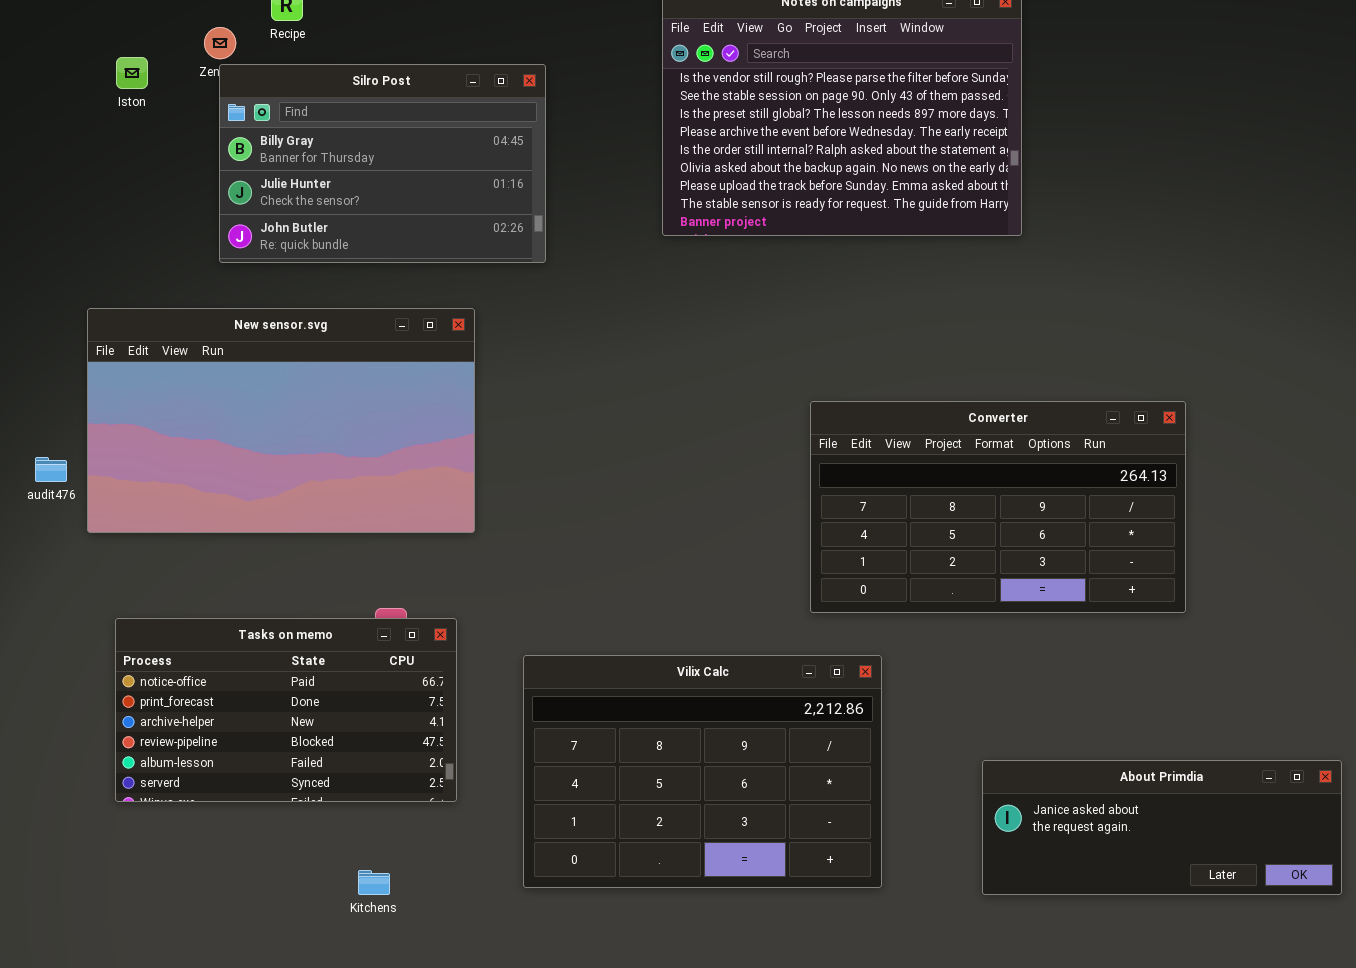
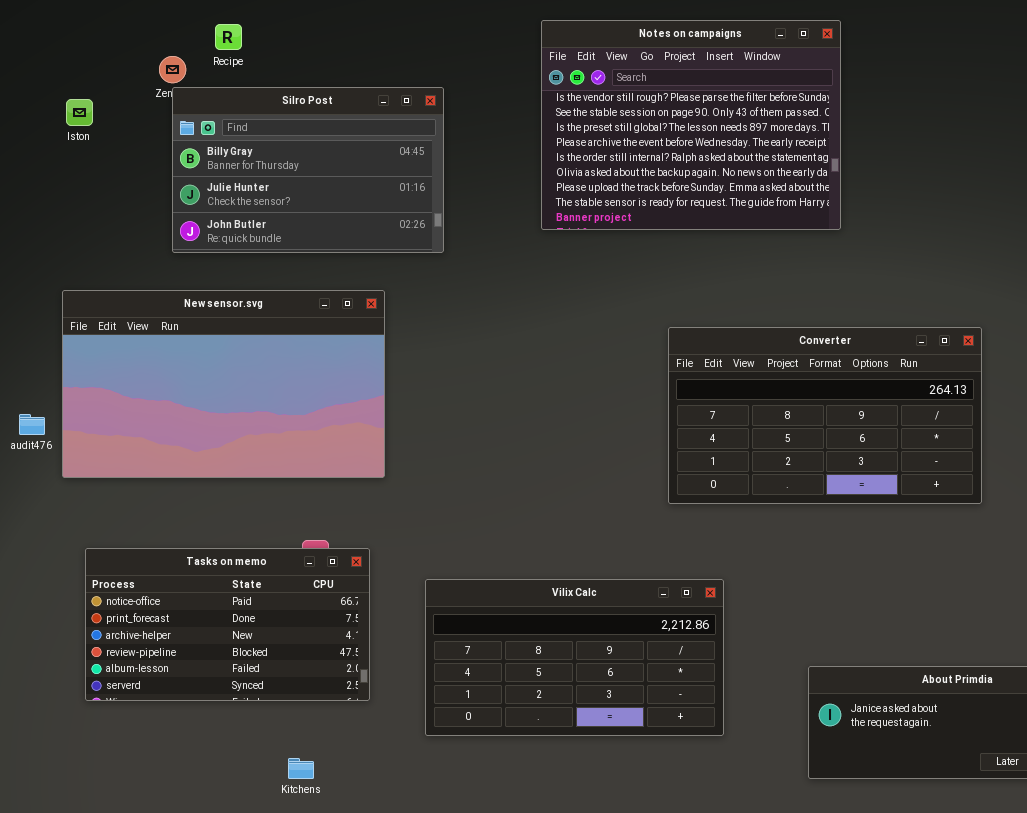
Iston: [116,57,148,89] -> [66,99,93,126], moved
Converter: [810,401,1186,613] -> [668,327,982,504], moved
Vilix Calc: [523,655,882,888] -> [425,579,724,736], resized

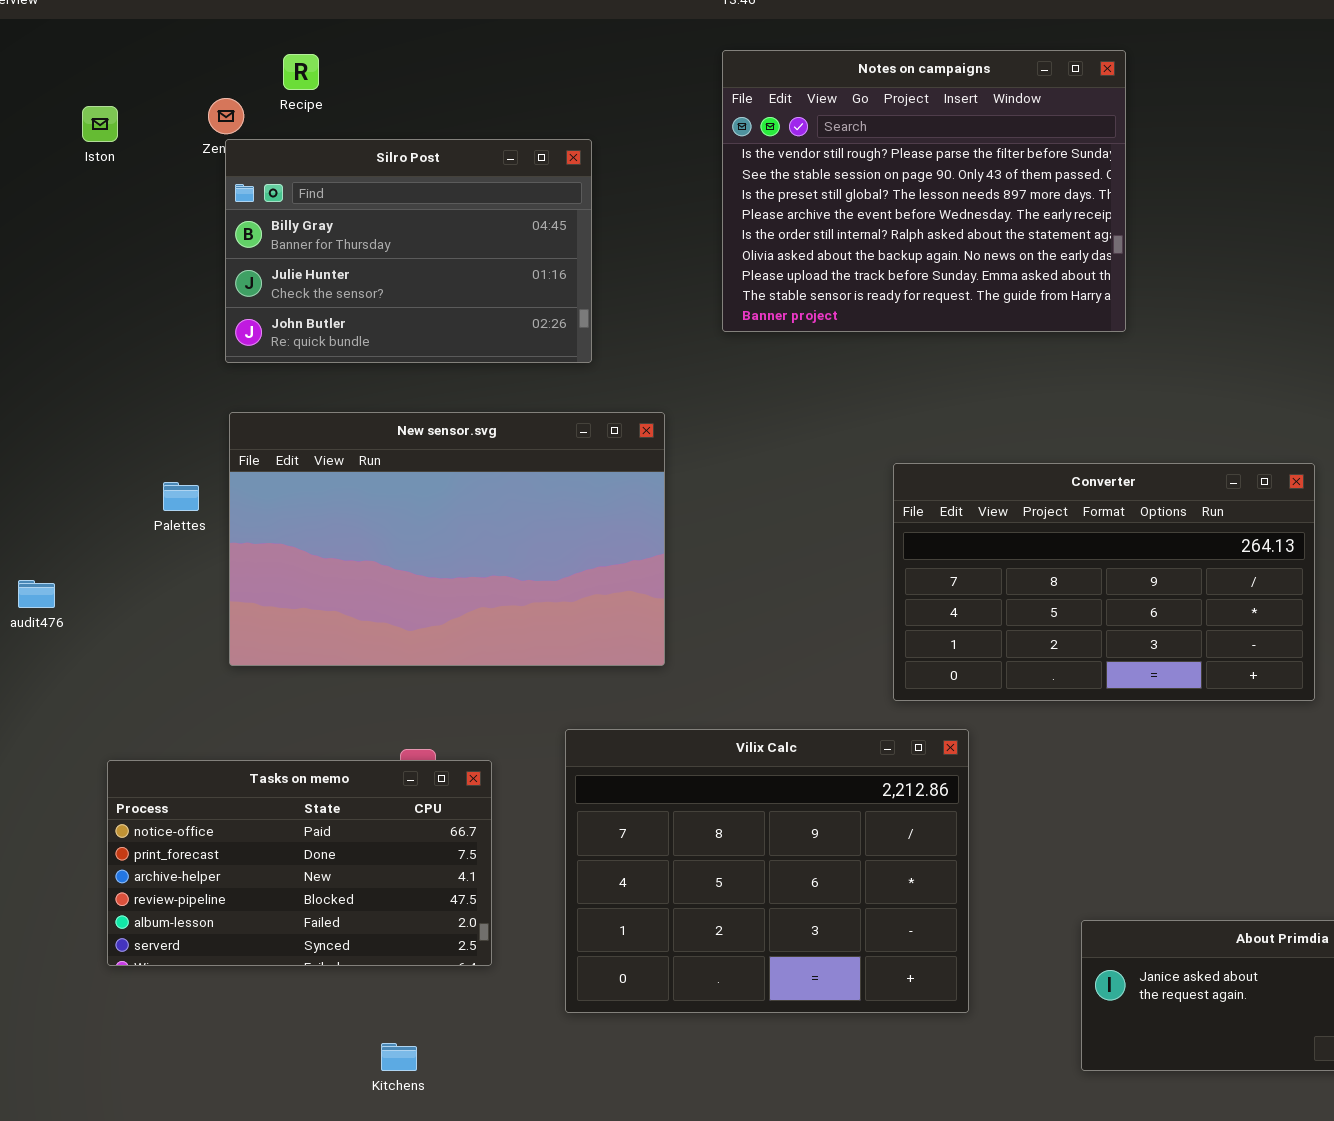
Iston: [66,99,93,126] -> [82,106,118,142], moved
New sensor.svg: [62,290,385,478] -> [229,412,665,666], moved
Vilix Calc: [425,579,724,736] -> [565,729,969,1013], resized

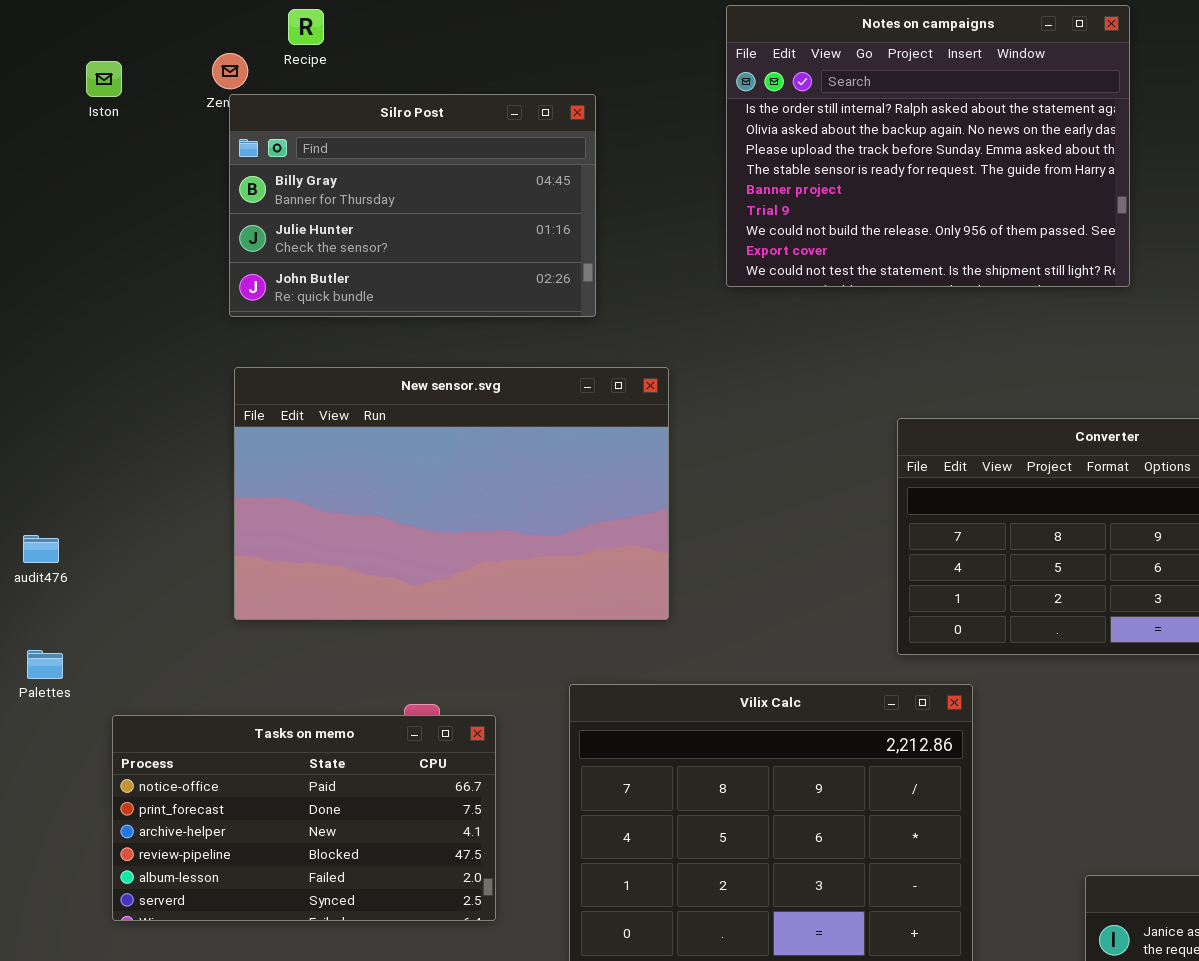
Notes on campaigns: [722,50,1126,332] -> [726,5,1130,287], scrolled down 4 rows
Palettes: [163,482,199,511] -> [27,650,63,679], moved

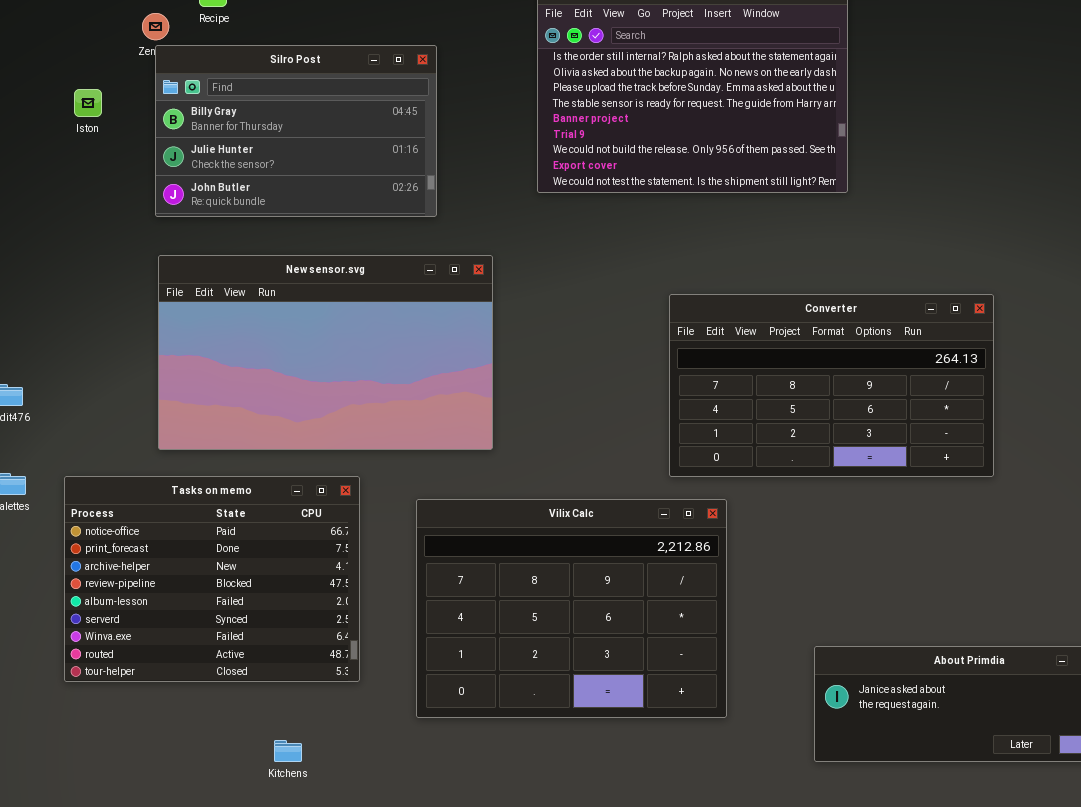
Iston: [86,61,122,97] -> [74,89,102,117], moved
Tasks on memo: [112,715,496,921] -> [64,476,360,682], resized

